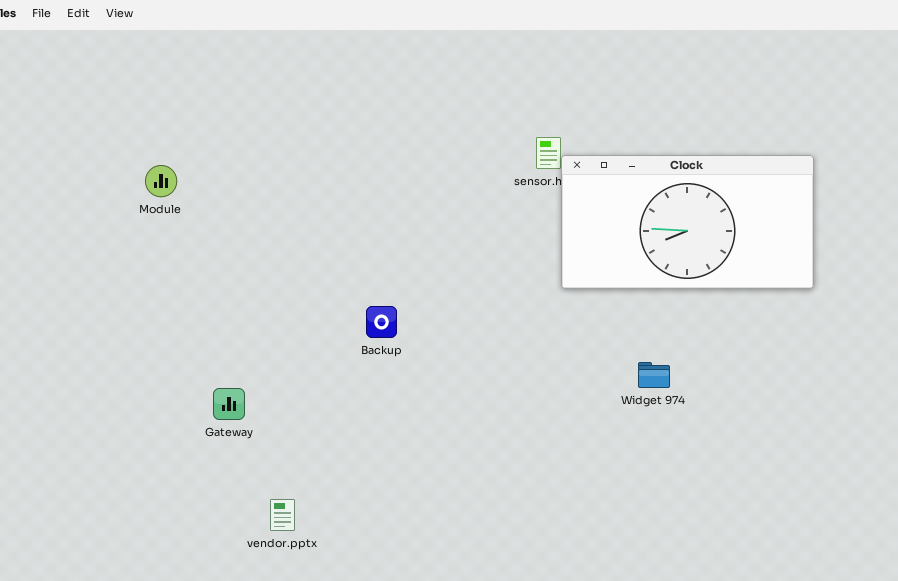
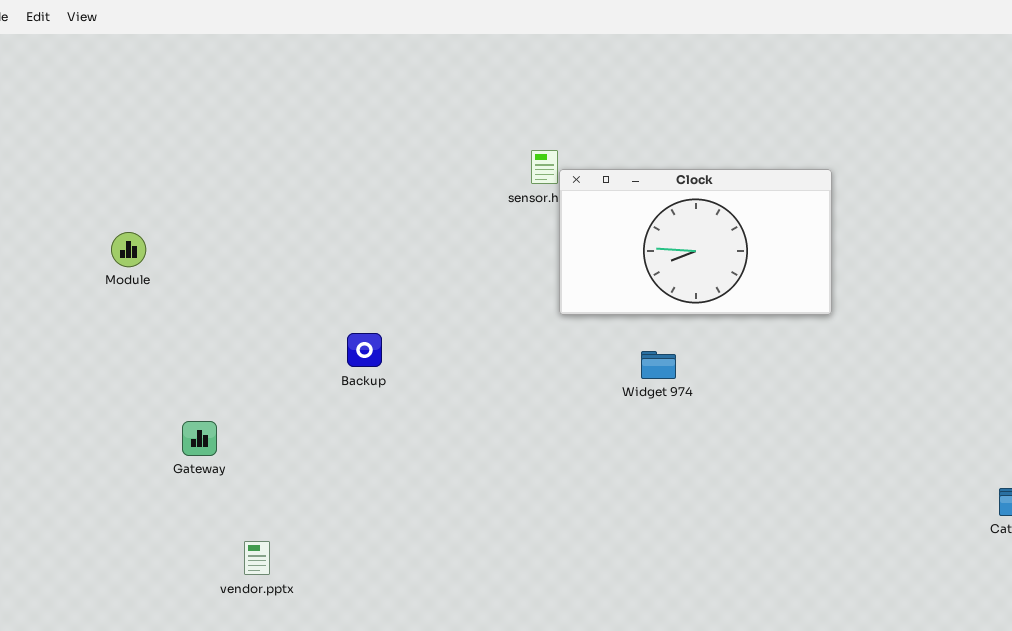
Module: [145,165,177,197] -> [111,232,146,267], moved
Widget 974: [638,362,670,388] -> [641,351,676,379], moved

